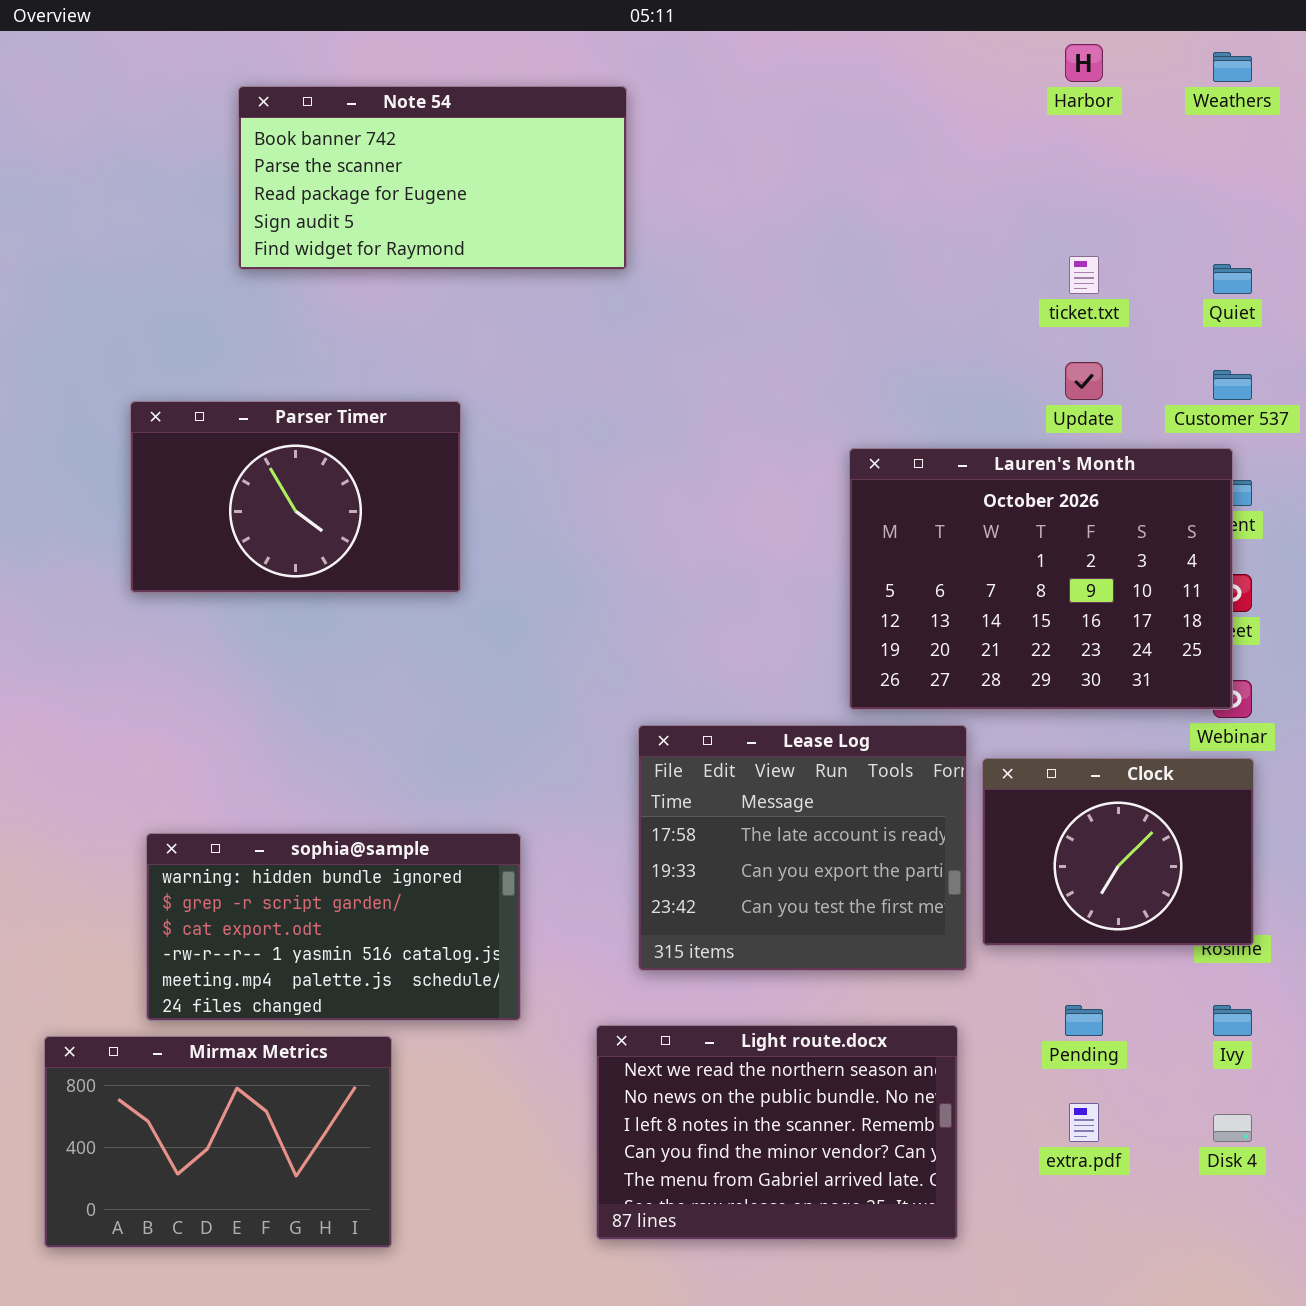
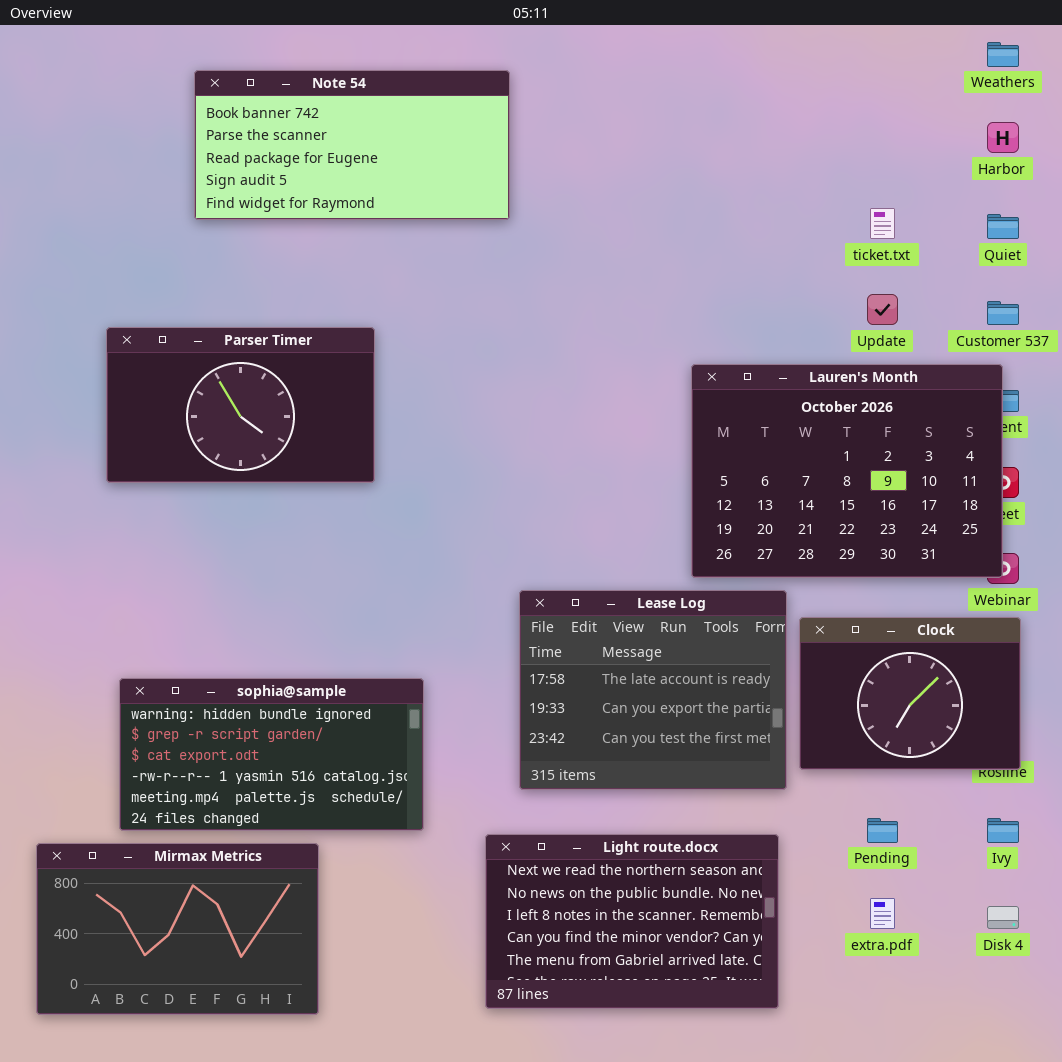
Harbor: [1065,44,1103,82] -> [987,122,1019,153], moved

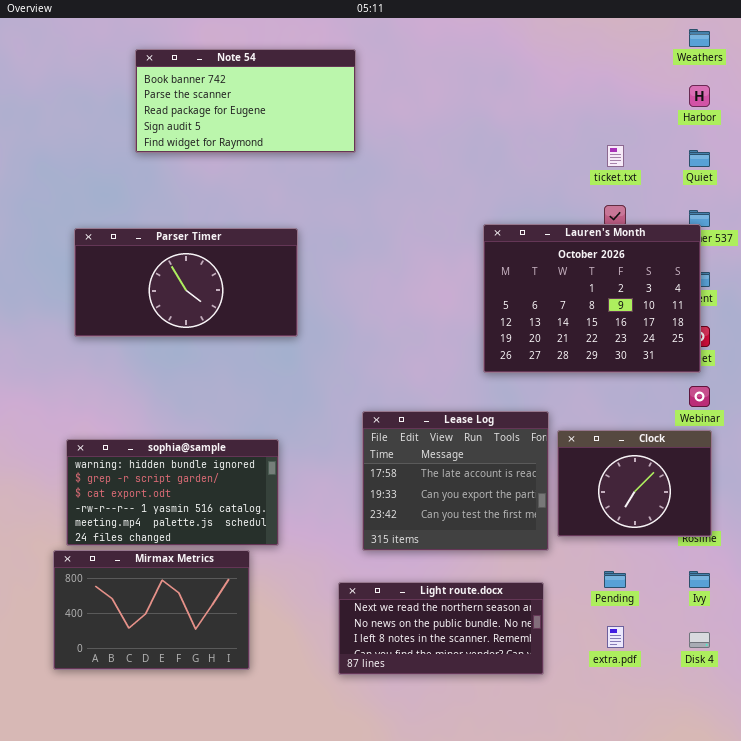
Parser Timer: [106,327,375,483] -> [74,228,298,337], resized
Lauren's Month: [691,364,1003,578] -> [483,224,701,373], moved
sophia@sample: [119,678,424,831] -> [66,439,279,546], moved
Light route.docx: [485,834,779,1009] -> [338,582,544,675], resized
Mirmax Metrics: [36,843,319,1015] -> [53,550,250,670], moved

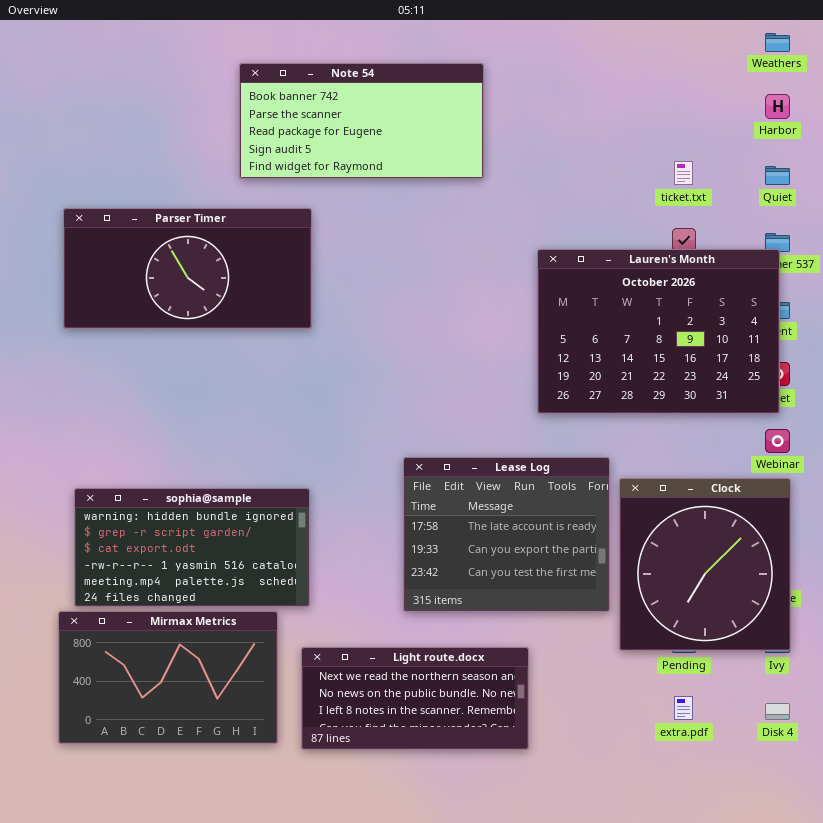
Note 54: [135,49,356,153] -> [239,63,484,179], moved
Parser Timer: [74,228,298,337] -> [63,208,312,329], moved
Clock: [557,430,712,537] -> [619,478,791,651], resized
Light route.docx: [338,582,544,675] -> [301,647,529,750], moved

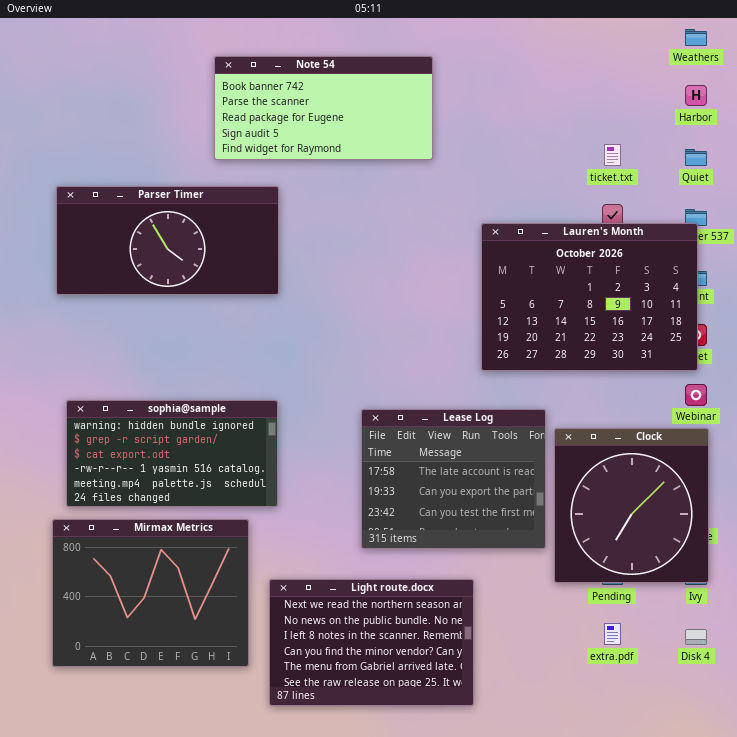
sophia@sample: [74,488,310,607] -> [66,400,278,507], moved
Mirmax Metrics: [58,611,278,744] -> [52,519,249,667], resized
Light route.docx: [301,647,529,750] -> [269,579,474,706], resized

